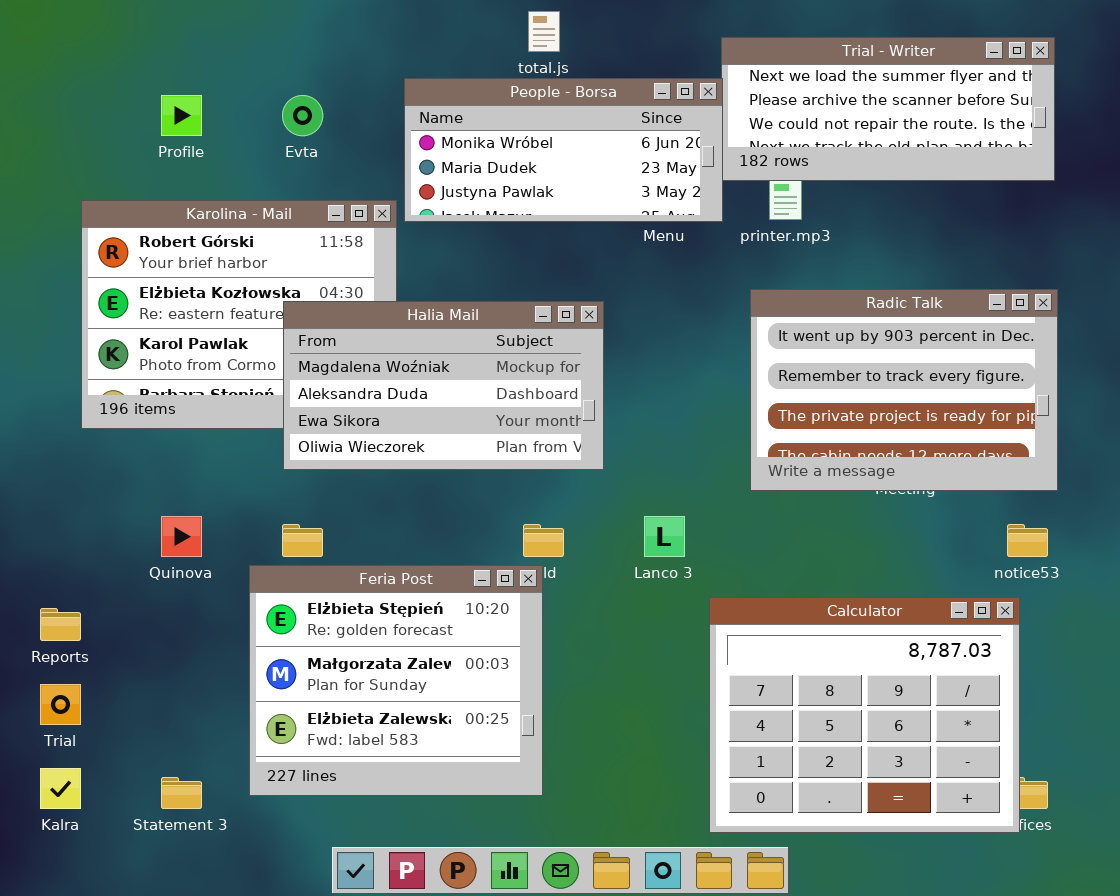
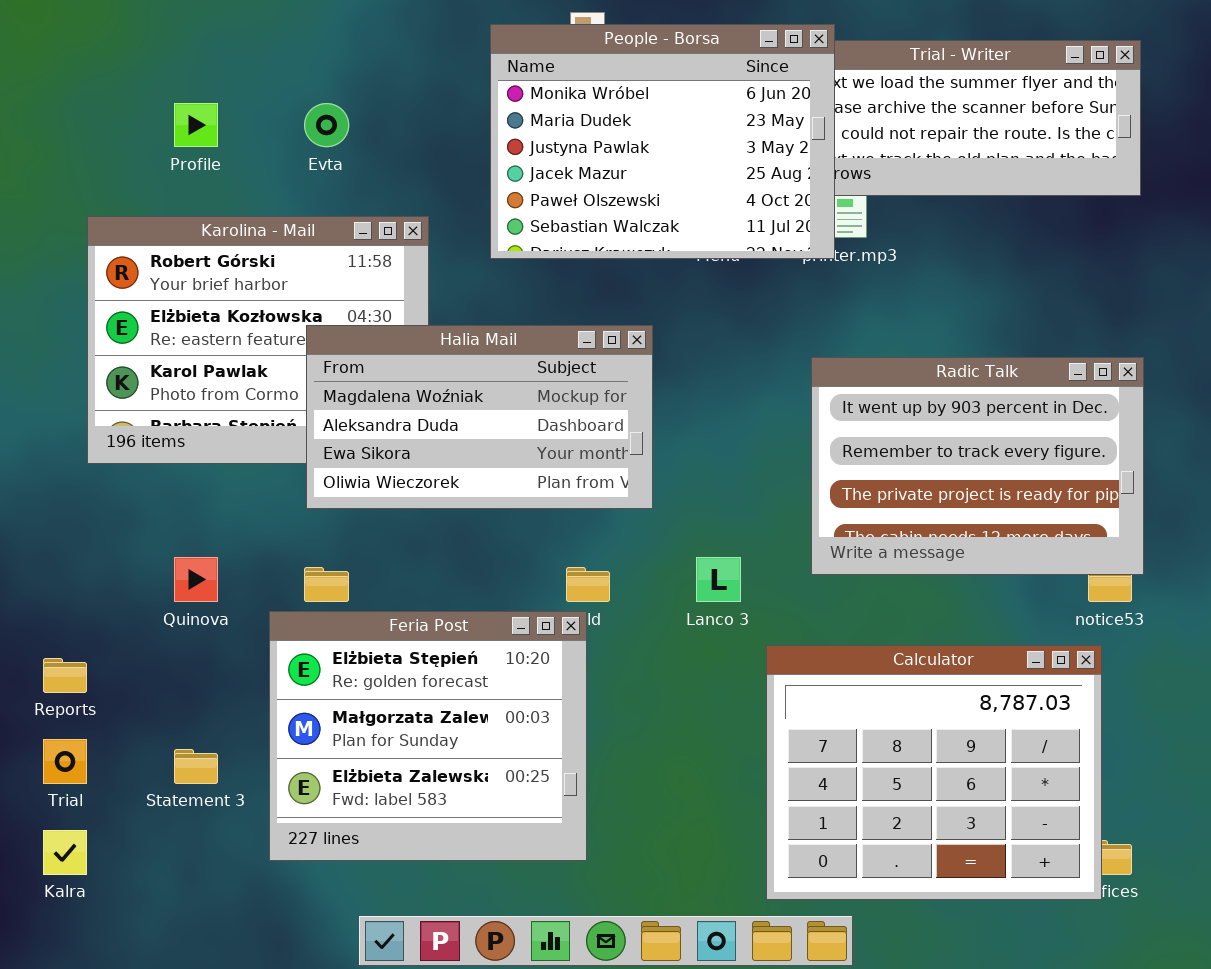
People - Borsa: [404,78,723,222] -> [490,24,835,259], moved, resized
Radic Talk: [750,289,1058,491] -> [811,357,1144,575], moved
Statement 3: [161,777,202,809] -> [174,749,218,784], moved

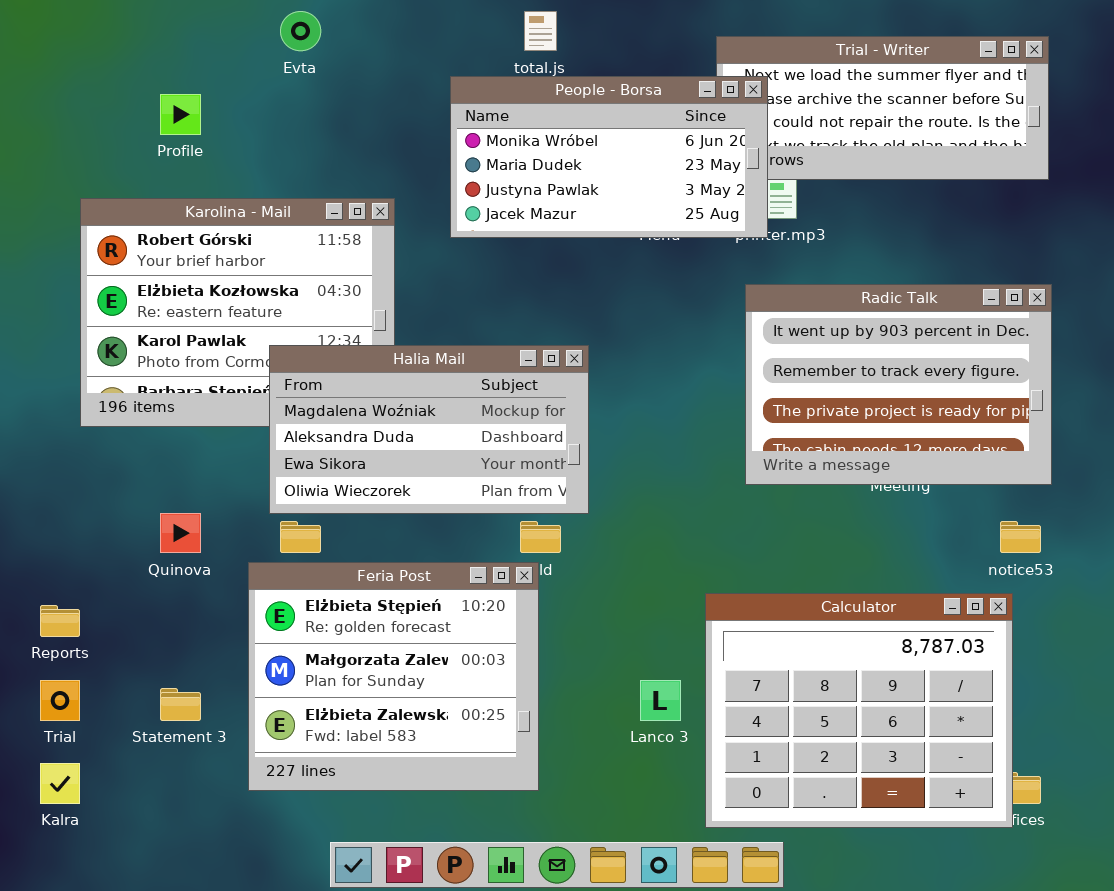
People - Borsa: [490,24,835,259] -> [450,76,768,238], resized
Evta: [304,103,349,147] -> [280,11,321,51], moved
Halia Mail: [306,325,653,509] -> [269,345,589,514], moved
Radic Talk: [811,357,1144,575] -> [745,284,1052,485], moved
Lanco 3: [696,557,741,602] -> [640,680,681,721], moved

